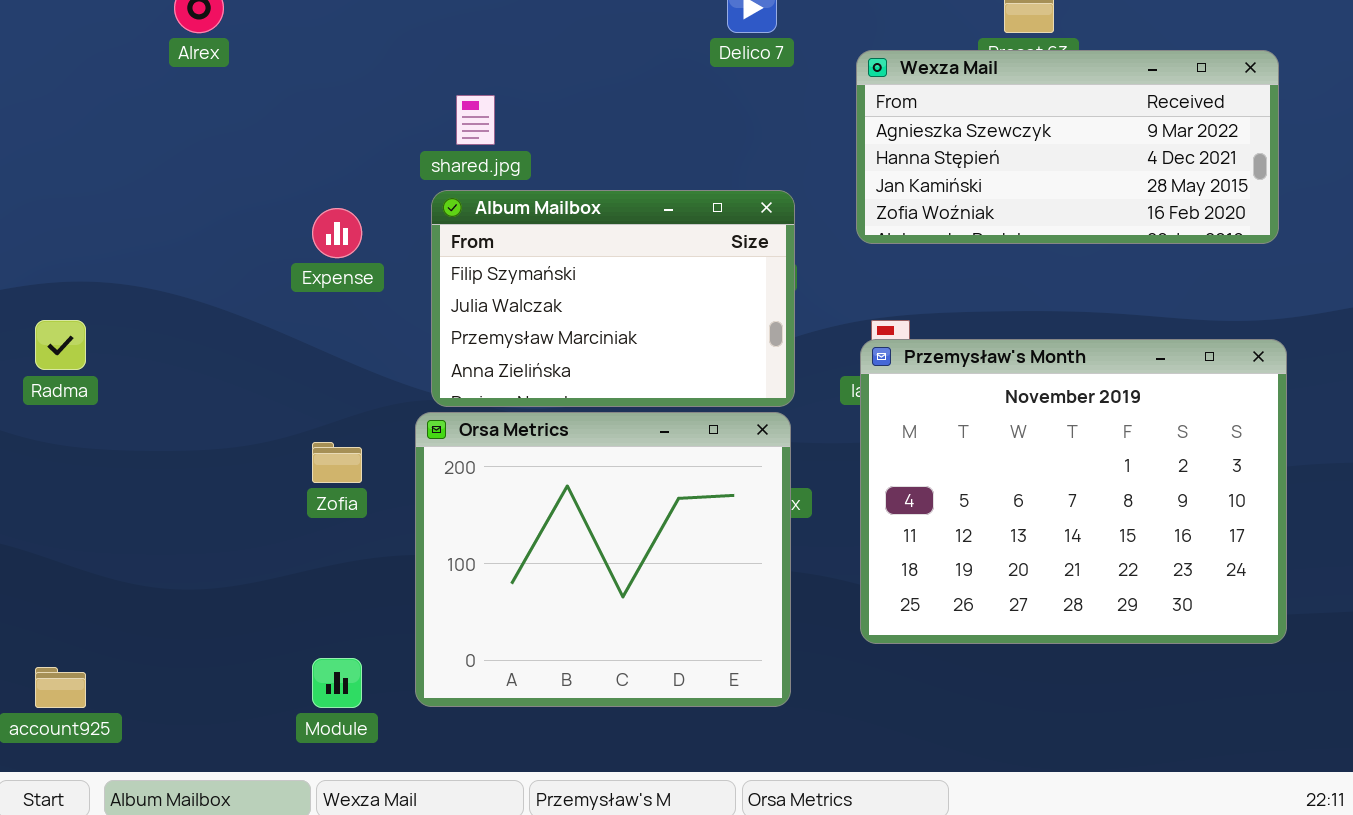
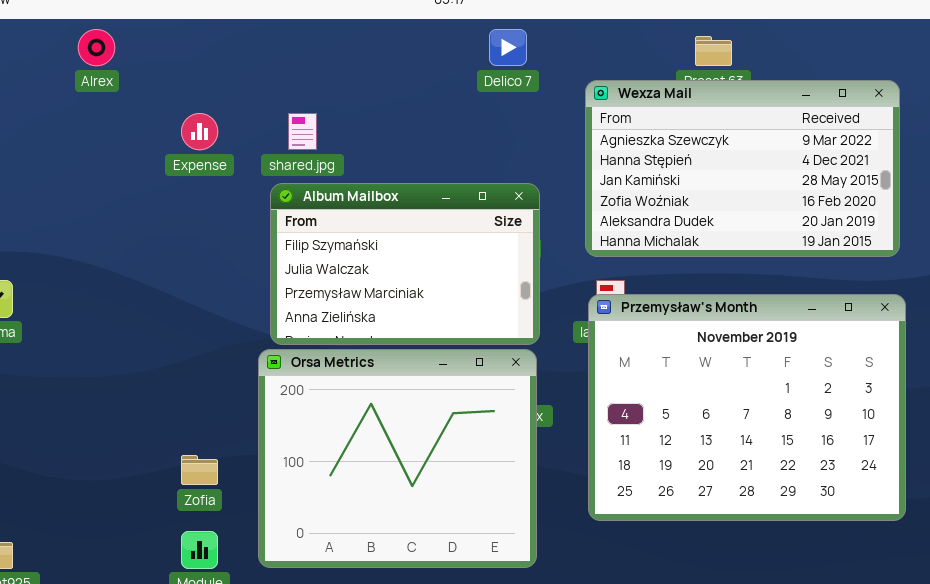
Wexza Mail: [856,50,1279,244] -> [585,80,900,257], resized
Expense: [312,208,362,258] -> [181,113,218,150], moved
Zofia: [312,442,362,483] -> [181,455,218,485], moved

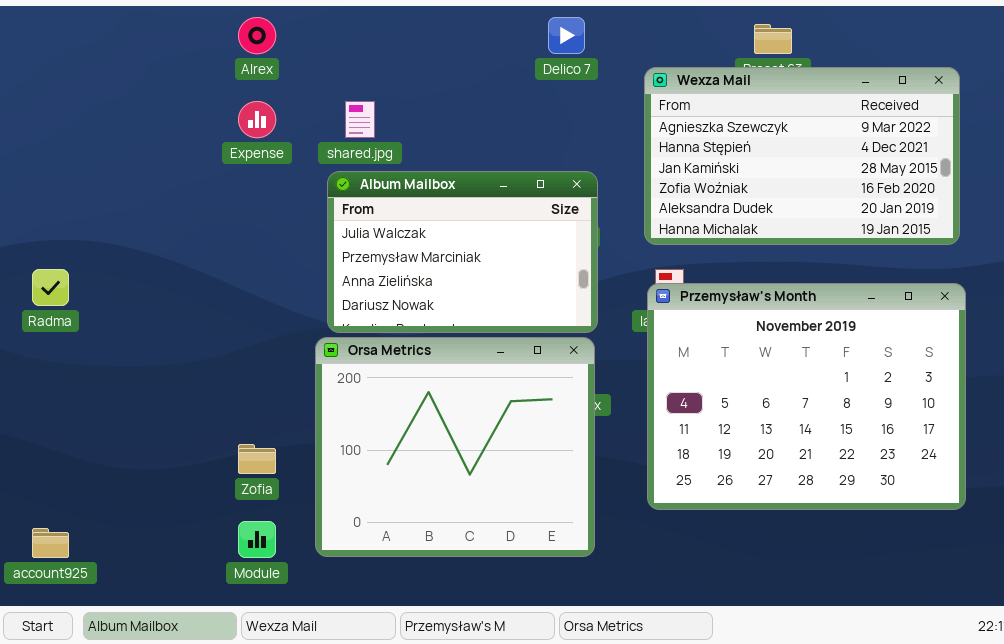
Alrex: [78,29,115,66] -> [238,17,276,54], moved
Album Mailbox: [270,183,540,345] -> [327,171,598,333], scrolled down 1 row

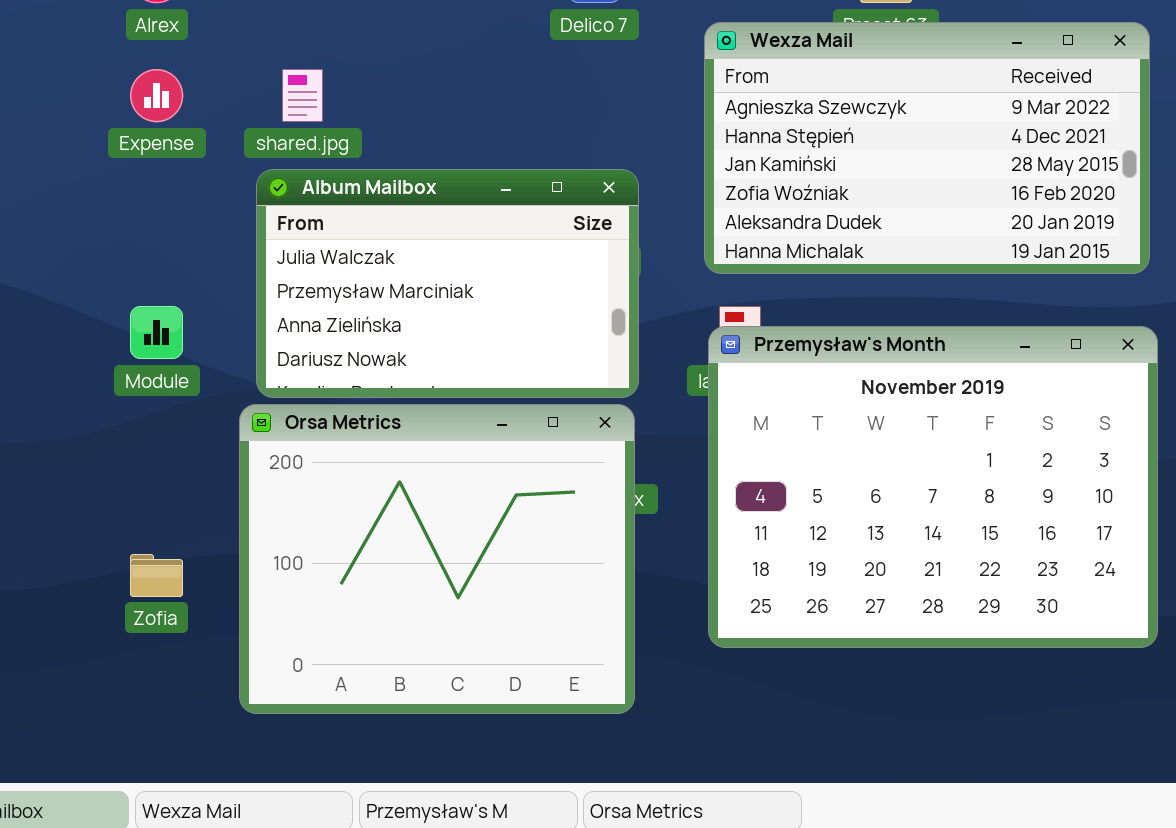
Module: [238,521,276,558] -> [130,306,183,359], moved

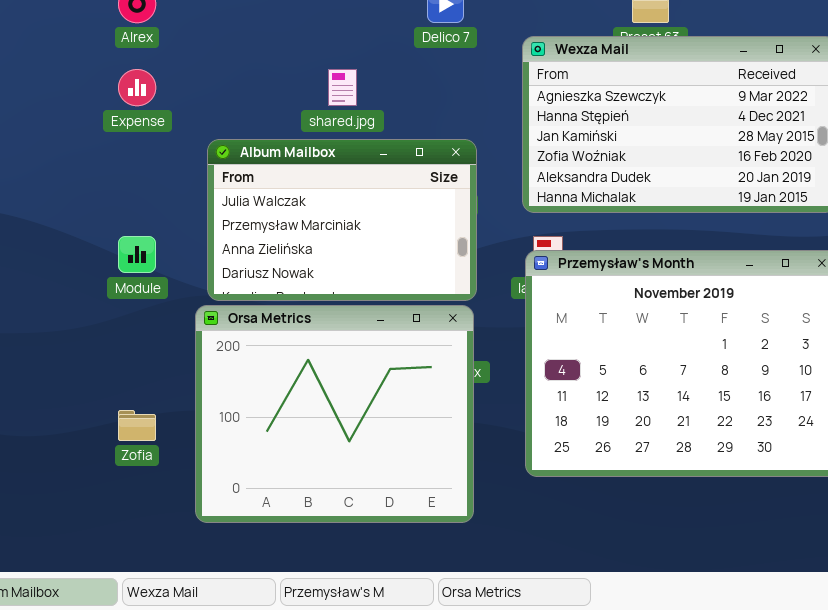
shared.jpg: [282,69,323,122] -> [328,69,357,106], moved

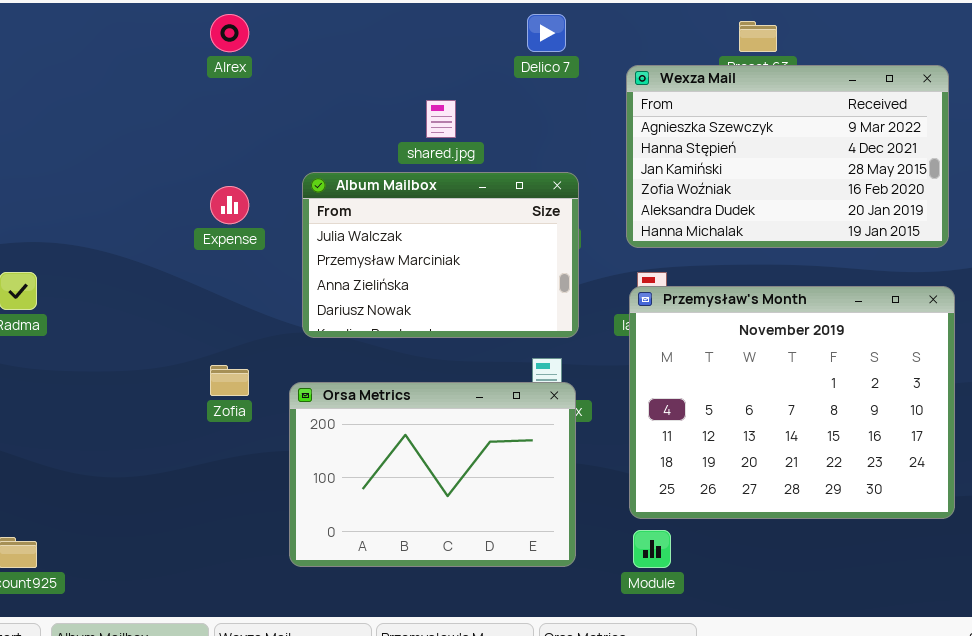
Expense: [118,69,156,106] -> [210,186,249,224], moved
Module: [118,236,156,273] -> [633,530,671,568], moved
Orsa Metrics: [195,305,474,523] -> [289,382,576,567], resized
Zofia: [118,410,156,441] -> [210,365,249,396], moved

